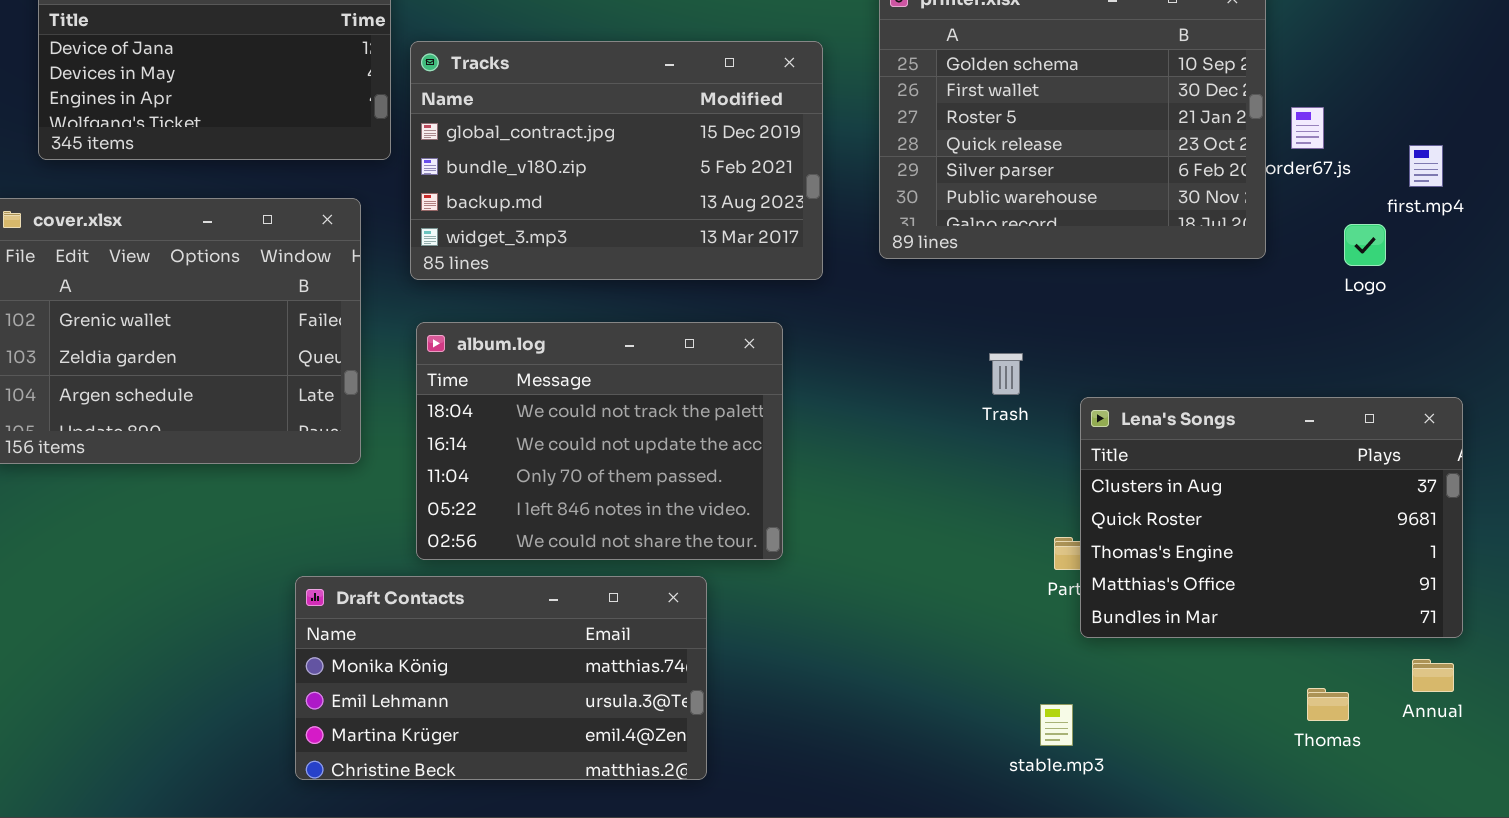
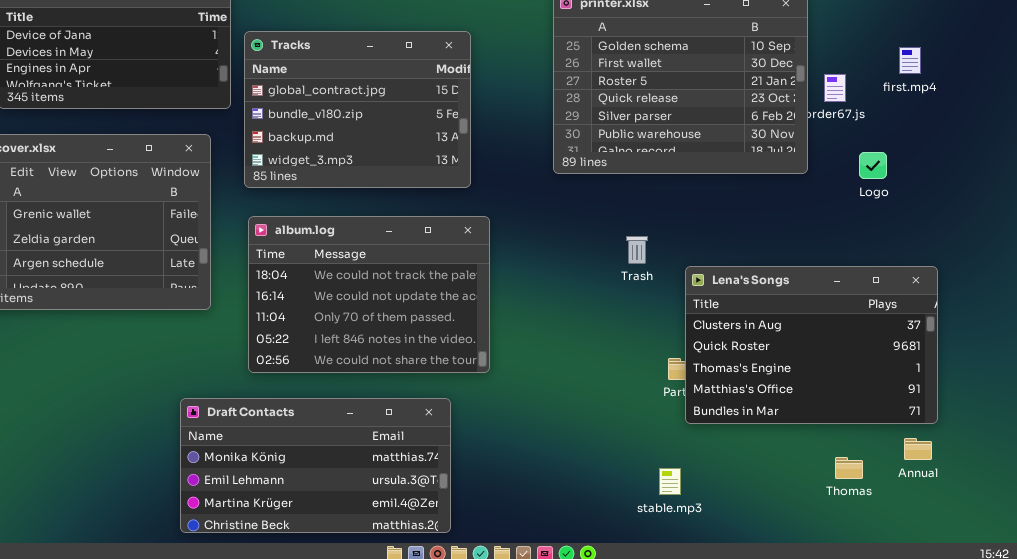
Tracks: [410,41,823,280] -> [244,31,471,188], resized
first.mp4: [1409,145,1443,187] -> [899,47,921,74], moved
Draft Contacts: [295,576,707,780] -> [180,398,451,533], moved

